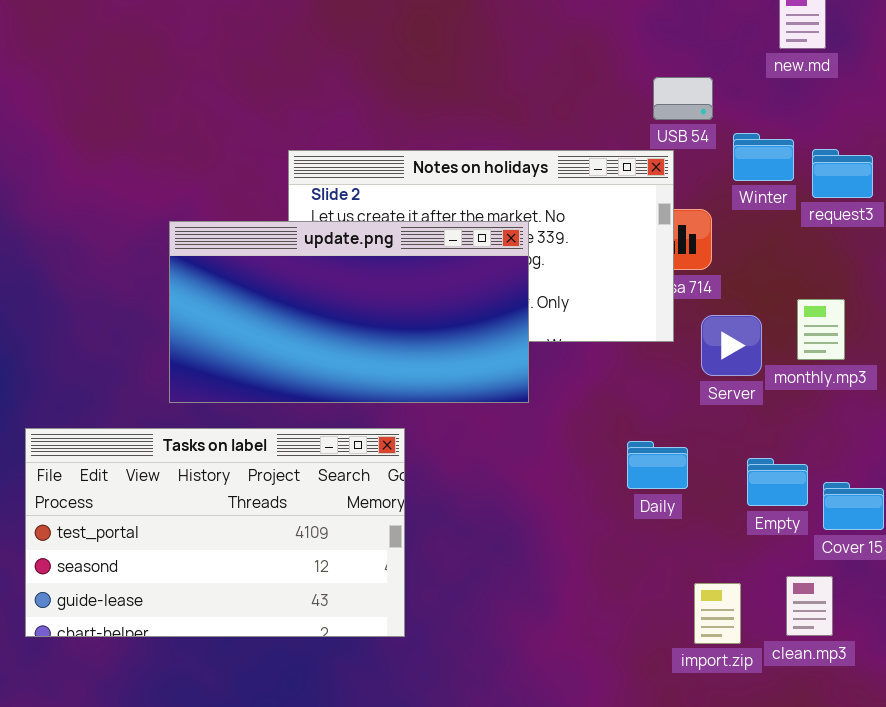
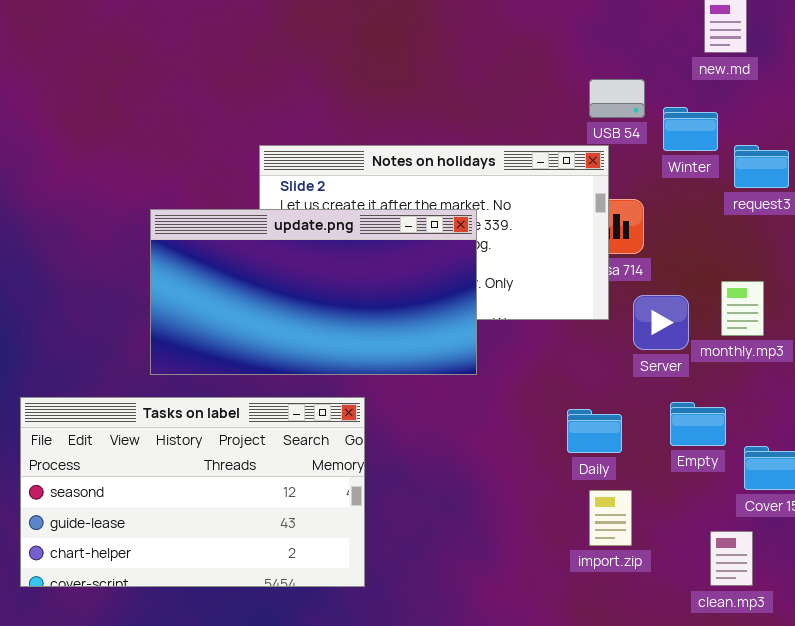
Winter: [733,133,794,181] -> [663,107,718,151], moved
Tasks on label: [25,428,405,637] -> [20,397,365,587], scrolled down 1 row
Empty: [747,458,808,506] -> [670,402,726,446], moved
import.zip: [694,583,741,644] -> [589,490,632,546], moved

